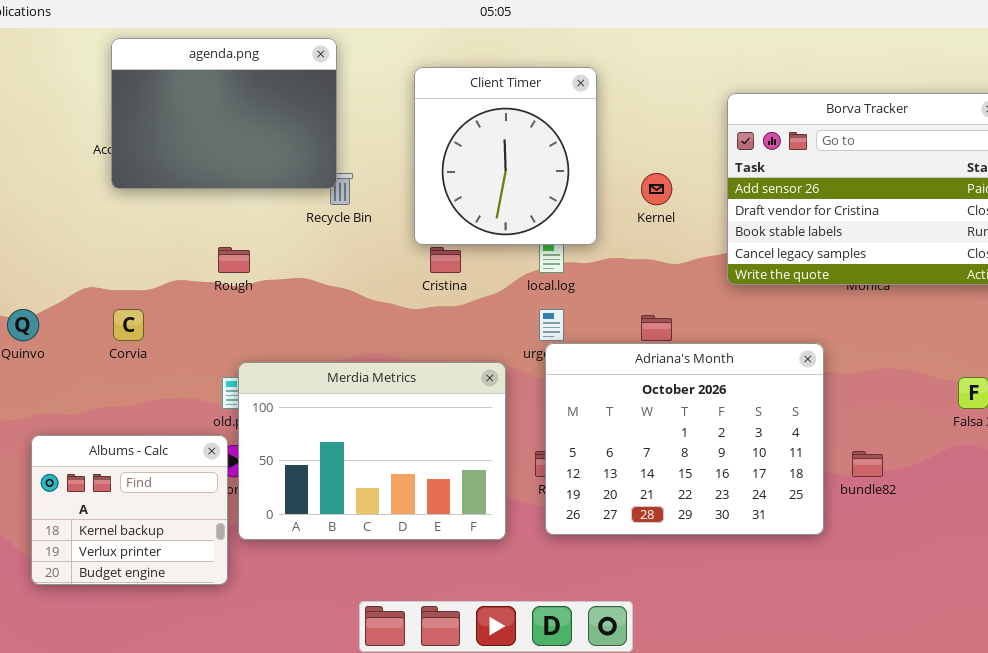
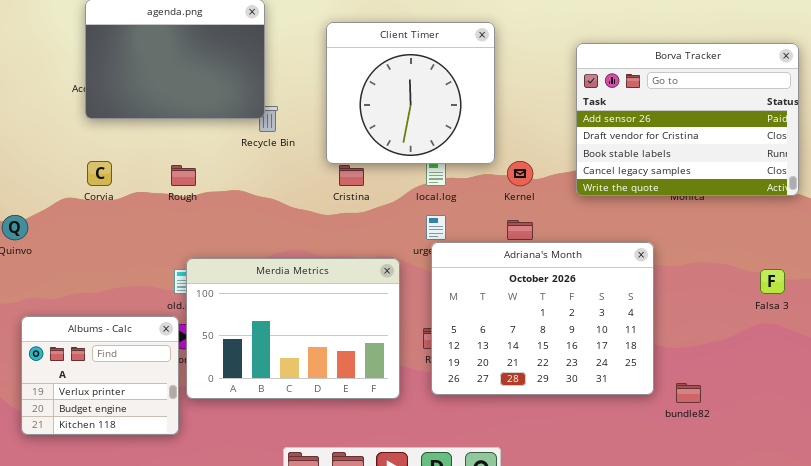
Client Timer: [414,67,597,245] -> [326,22,495,164], resized
Kernel: [641,173,672,205] -> [507,161,533,186], moved
Corvia: [113,309,144,341] -> [87,161,112,186], moved
Albums - Calc: [31,435,228,585] -> [21,316,179,435], scrolled down 1 row
bundle82: [852,451,883,477] -> [676,383,701,403], moved

